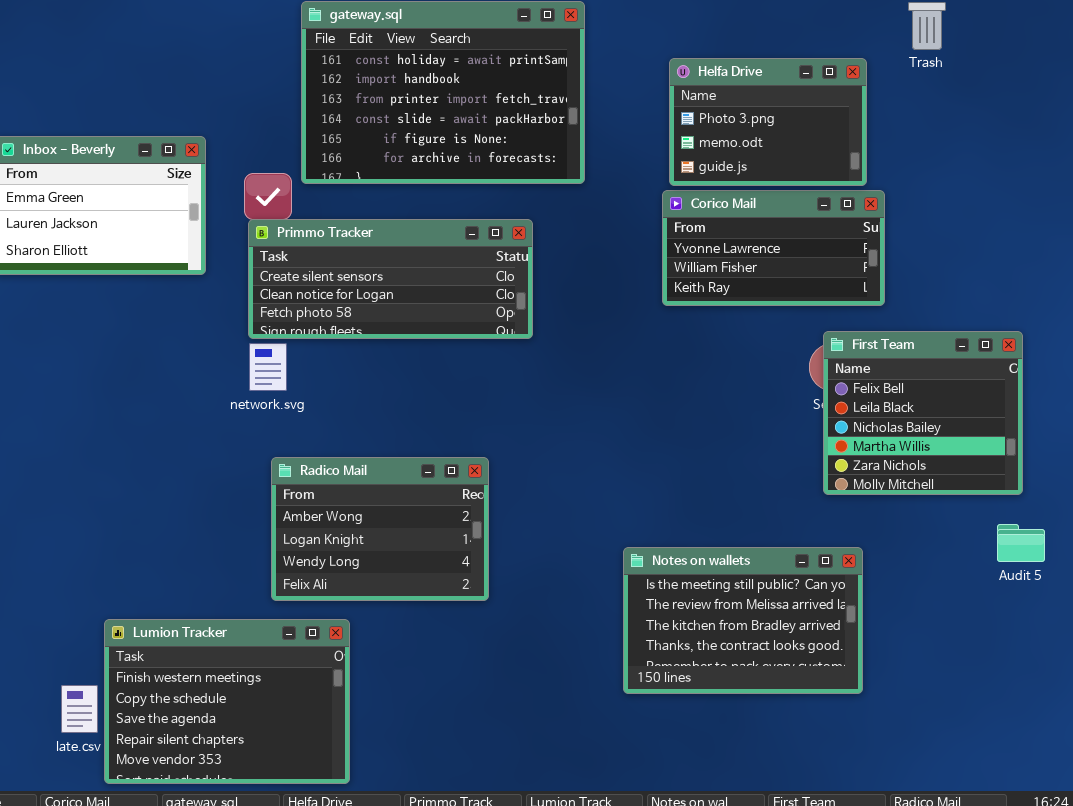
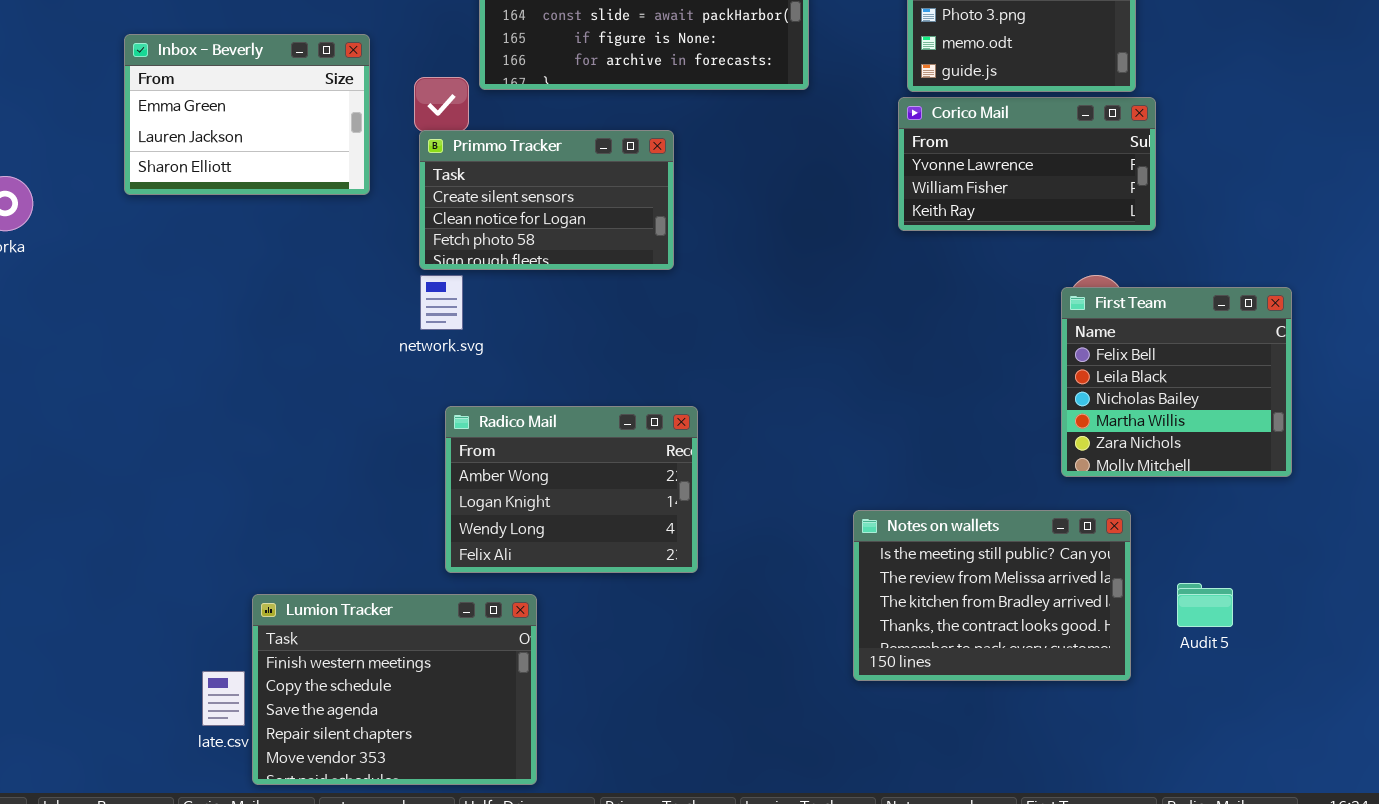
Primmo Tracker: [248,219,533,339] -> [419,130,674,270], resized
First Team: [823,331,1023,495] -> [1061,287,1292,477], moved
Audit 5: [997,524,1045,562] -> [1177,583,1233,627], moved

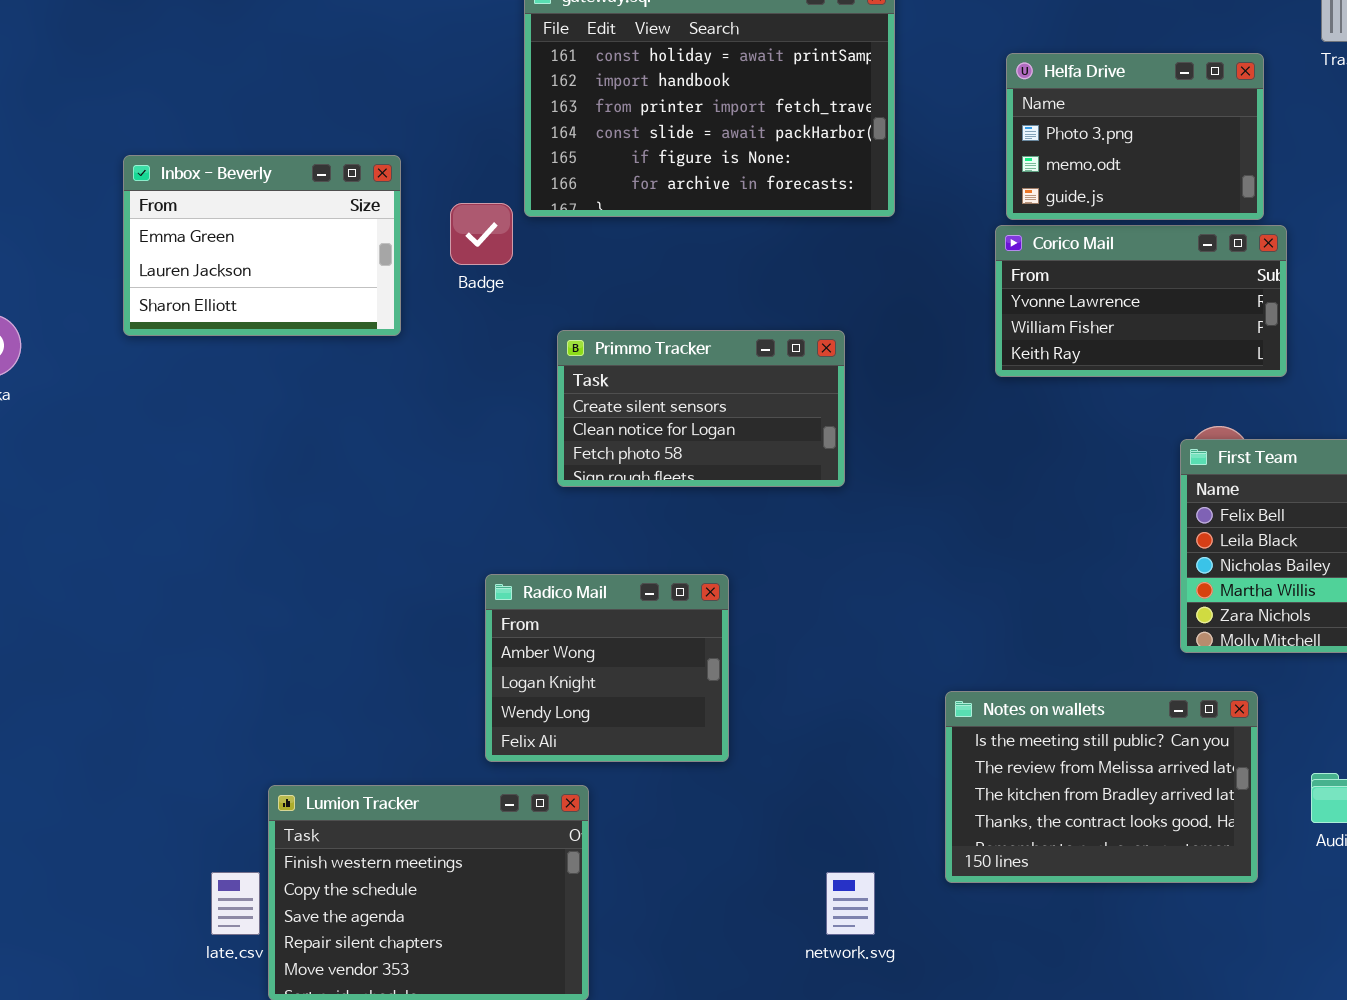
Primmo Tracker: [419,130,674,270] -> [557,330,845,487], moved
network.svg: [420,275,463,330] -> [826,872,875,935], moved
Radico Mail: [445,406,698,573] -> [485,574,729,762], resized

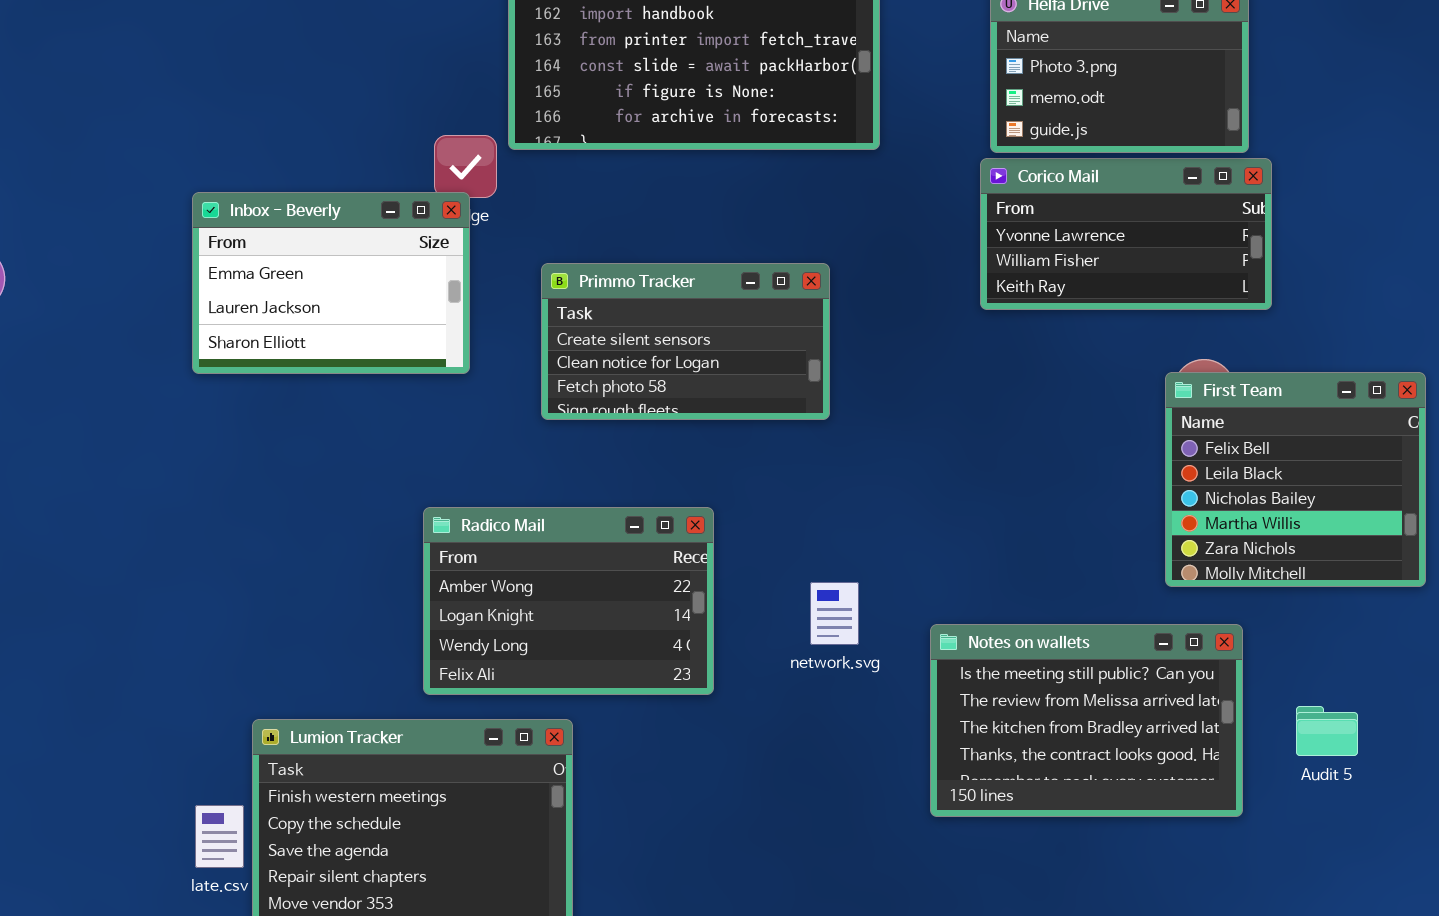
Inbox - Beverly: [123,155,401,336] -> [192,192,470,374], moved
Radico Mail: [485,574,729,762] -> [423,507,714,695], resized
network.svg: [826,872,875,935] -> [810,582,859,645], moved

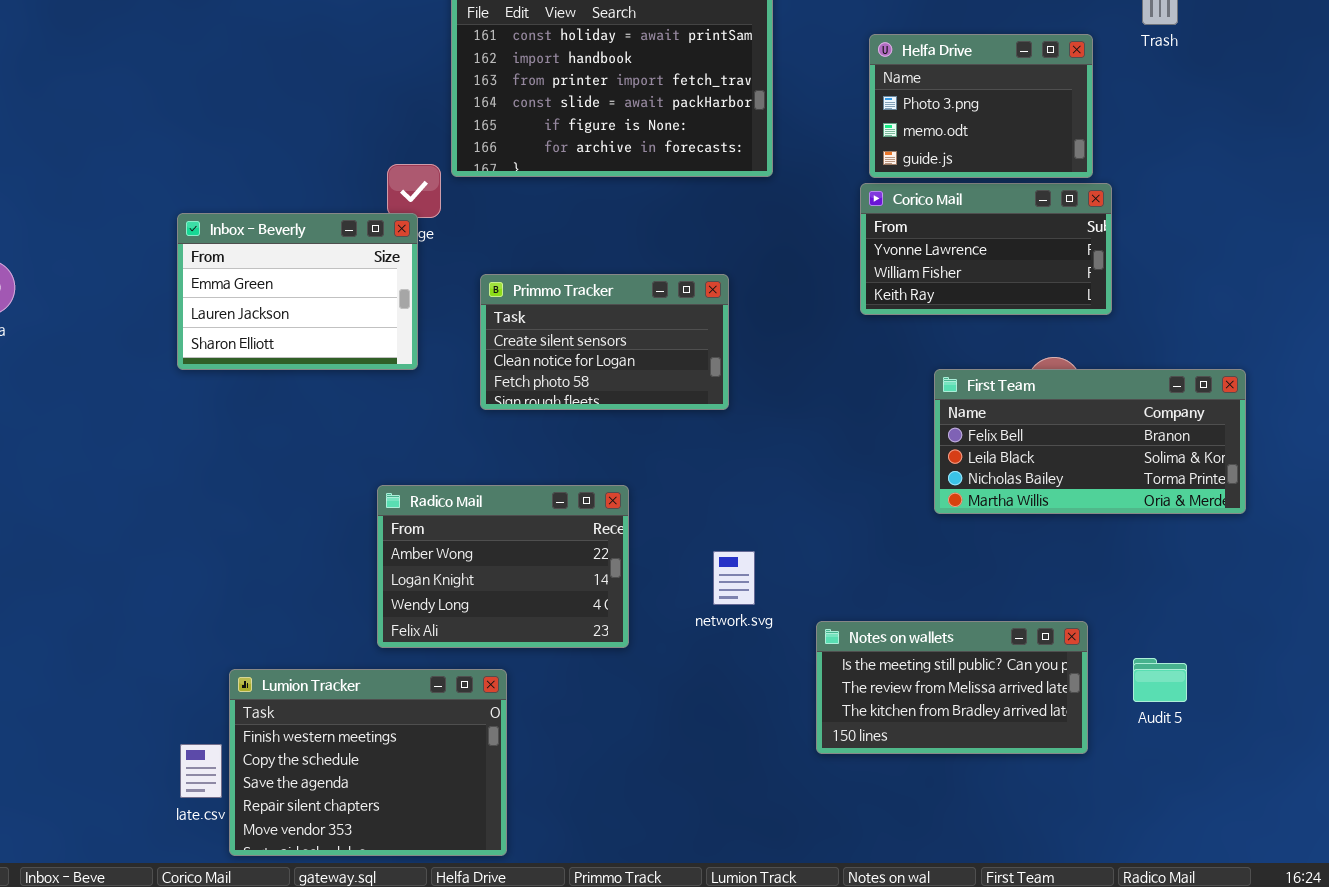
First Team: [1165,372,1426,587] -> [934,369,1246,514], resized
Notes on wallets: [930,624,1243,817] -> [816,621,1088,754], resized

